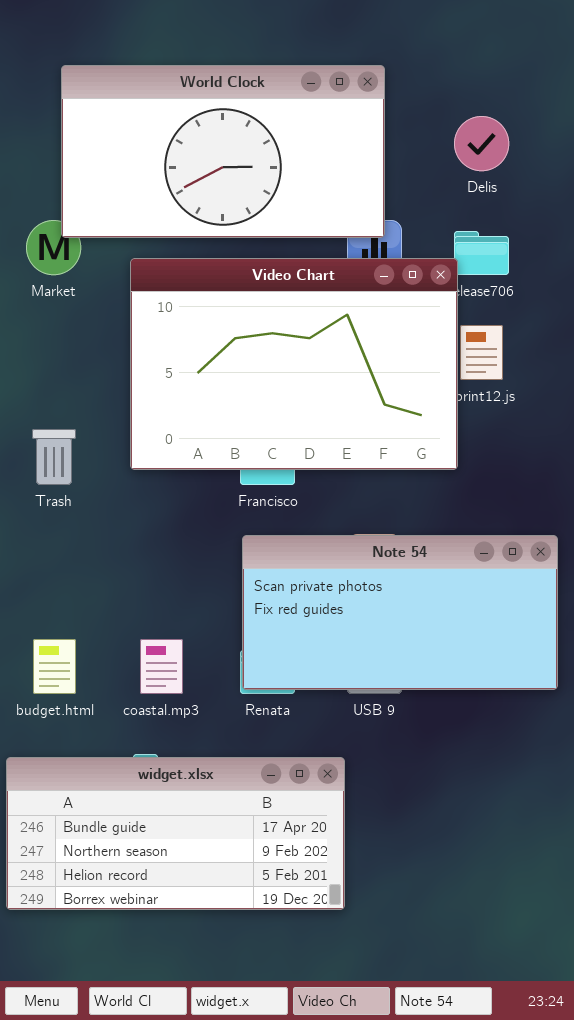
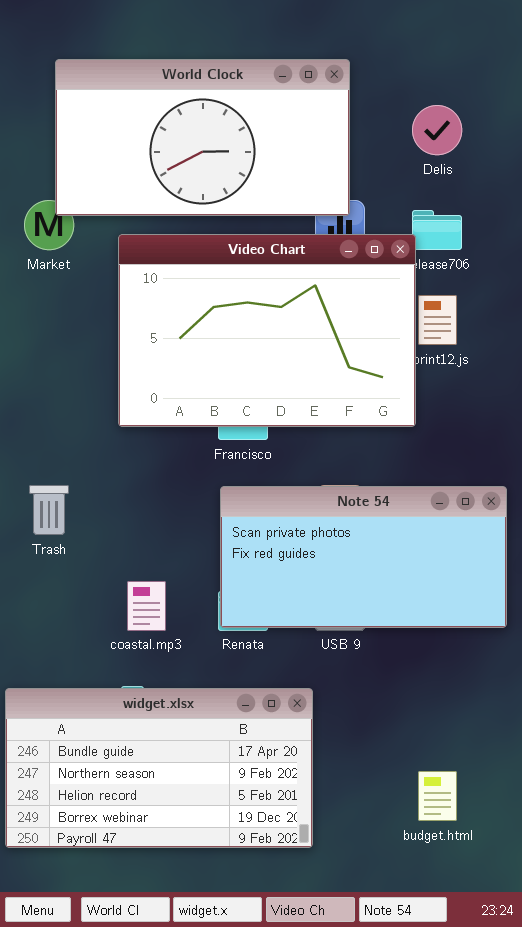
Trash: [32,429,76,485] -> [29,485,69,535], moved
budget.html: [33,639,76,694] -> [418,771,457,821], moved
widget.xlsx: [6,757,345,910] -> [5,688,313,848], resized

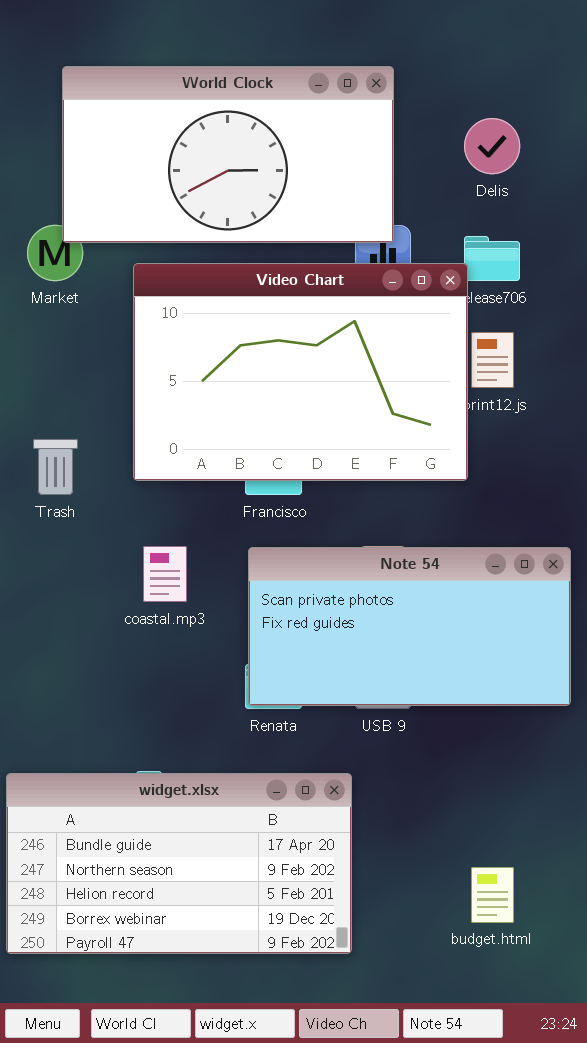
Trash: [29,485,69,535] -> [33,439,78,495], moved
coastal.mp3: [127,581,166,631] -> [143,546,187,602], moved

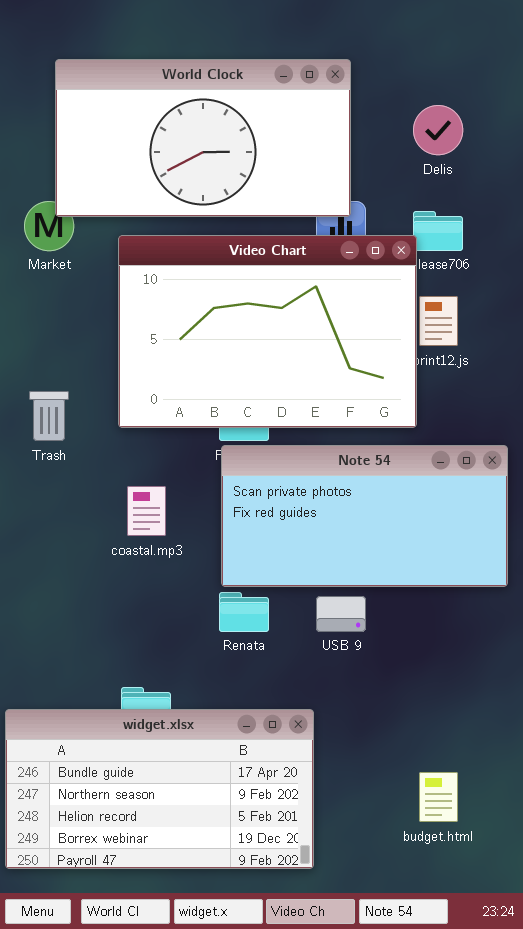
Note 54: [248,547,571,706] -> [221,445,508,587], moved
widget.xlsx: [6,773,352,954] -> [5,709,314,869], moved

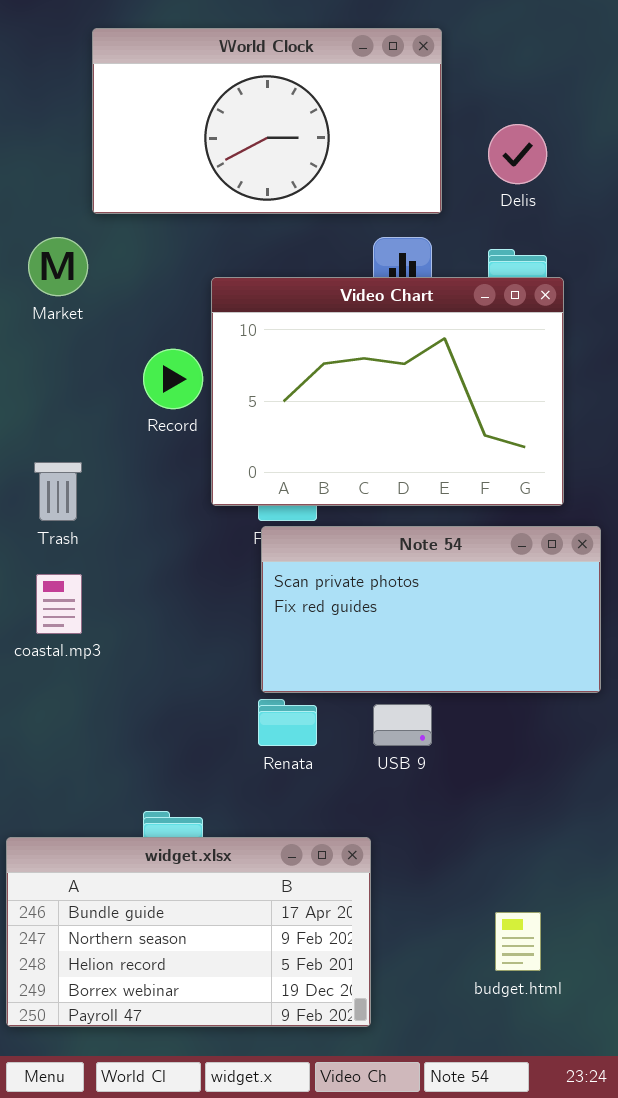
World Clock: [55,59,351,217] -> [92,28,442,214], moved
Video Chart: [118,235,417,428] -> [211,277,564,506], moved
coastal.mp3: [127,486,166,536] -> [36,574,82,634], moved

